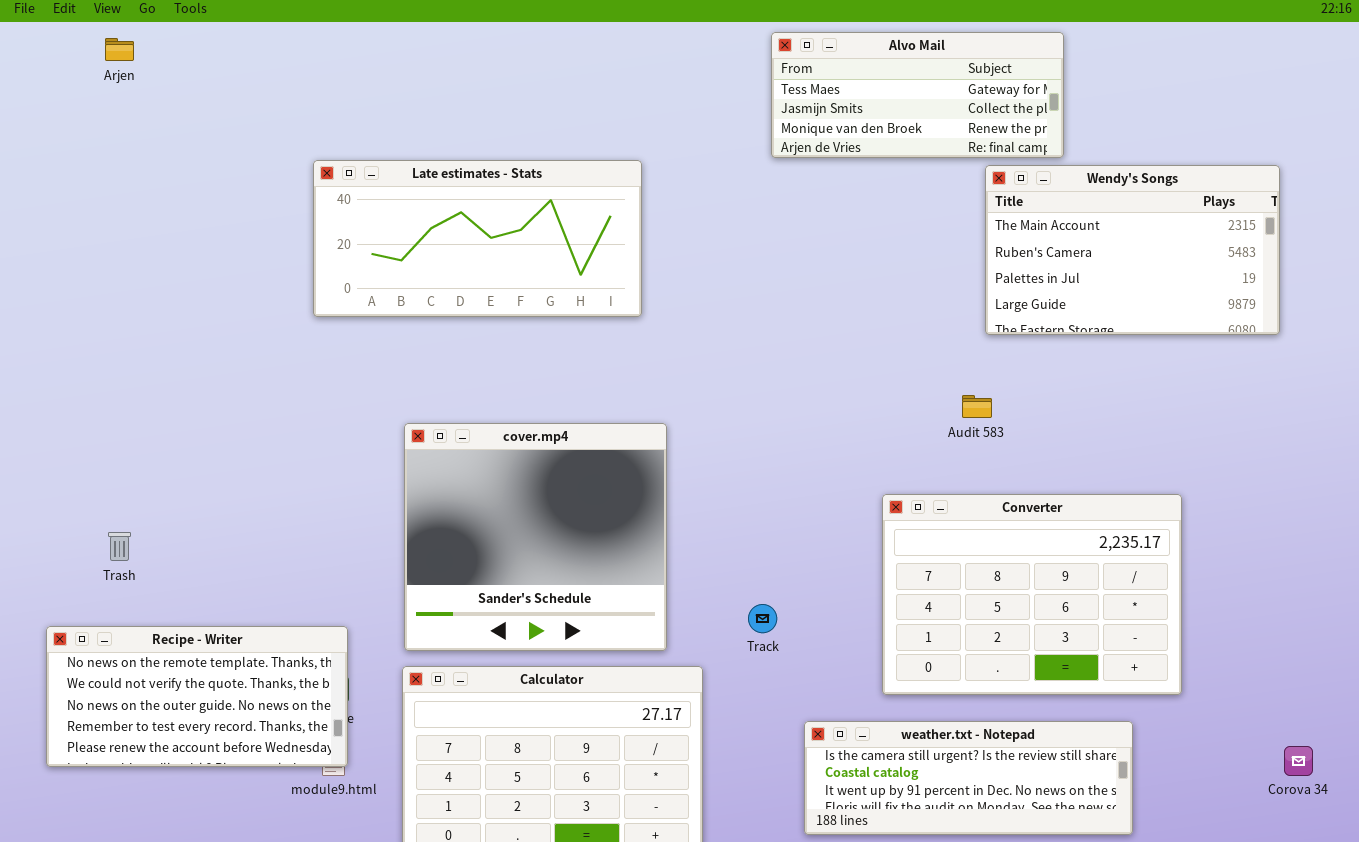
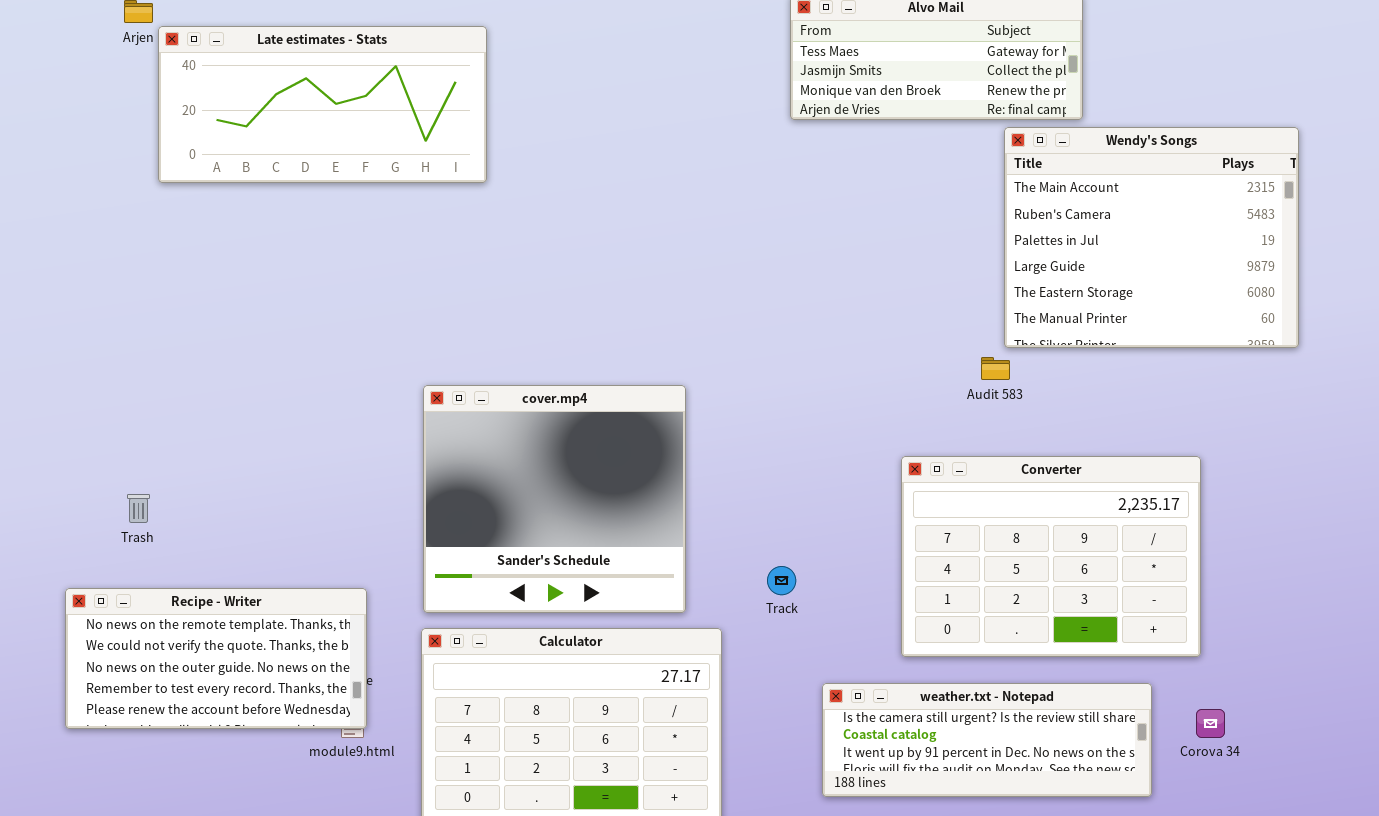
Late estimates - Stats: [313,160,642,317] -> [158,26,487,183], moved
Wendy's Songs: [985,165,1280,335] -> [1004,127,1299,348], resized
Corova 34: [1284,746,1313,776] -> [1196,709,1225,738], moved

